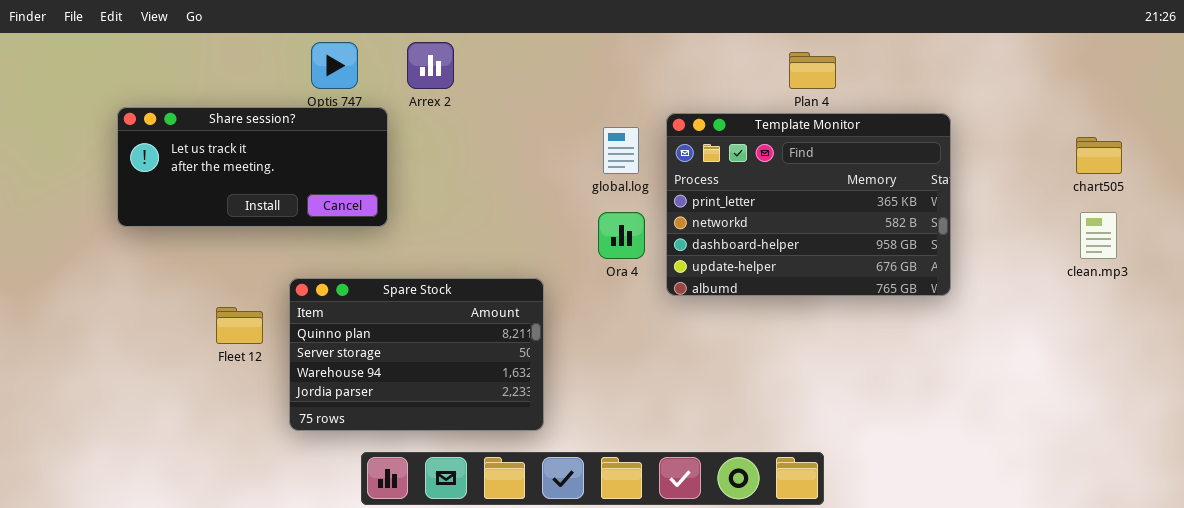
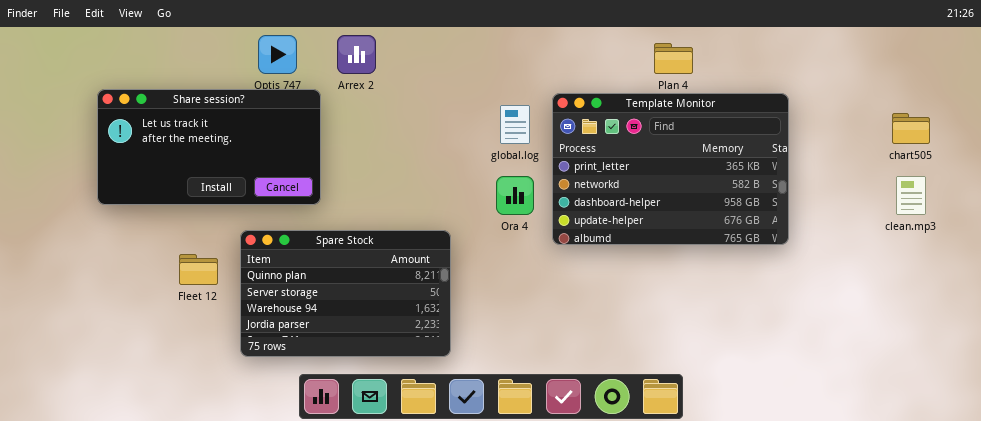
Share session?: [117,107,388,227] -> [97,89,321,205], resized

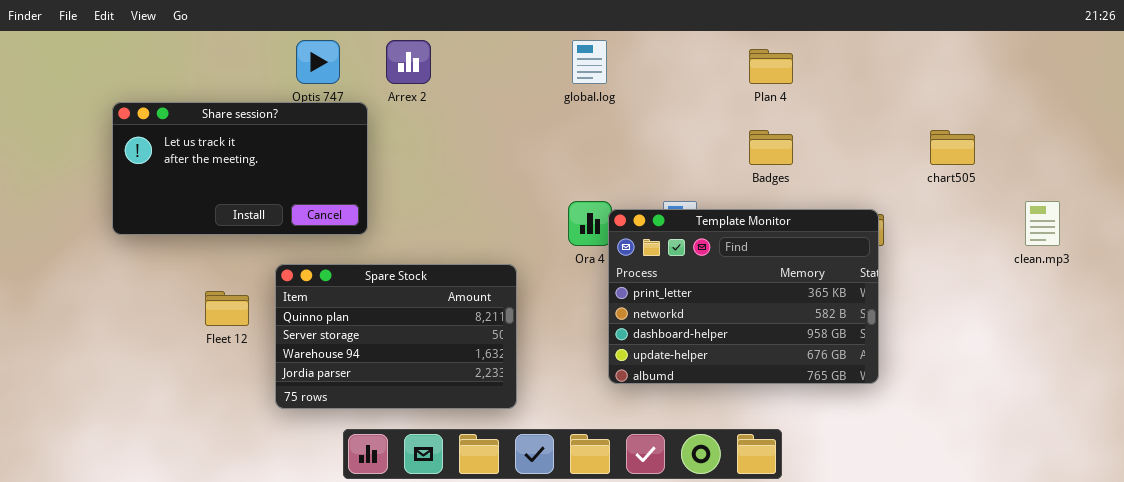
Template Monitor: [552,93,789,245] -> [608,209,879,384], moved
global.log: [500,105,530,144] -> [572,40,607,84], moved
chart505: [892,113,930,144] -> [930,130,975,165], moved

